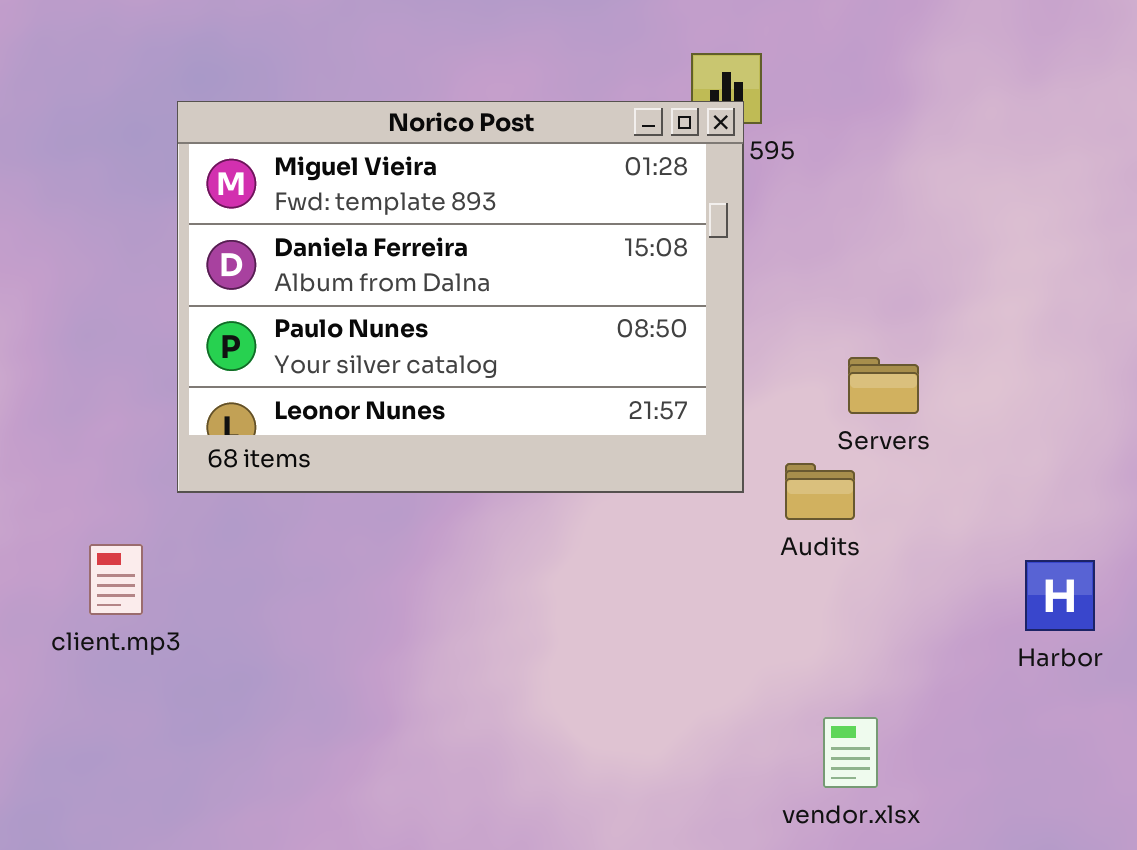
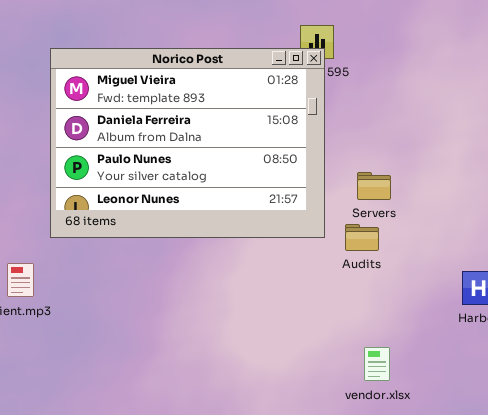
Servers: [848,357,919,414] -> [357,172,391,200], moved

